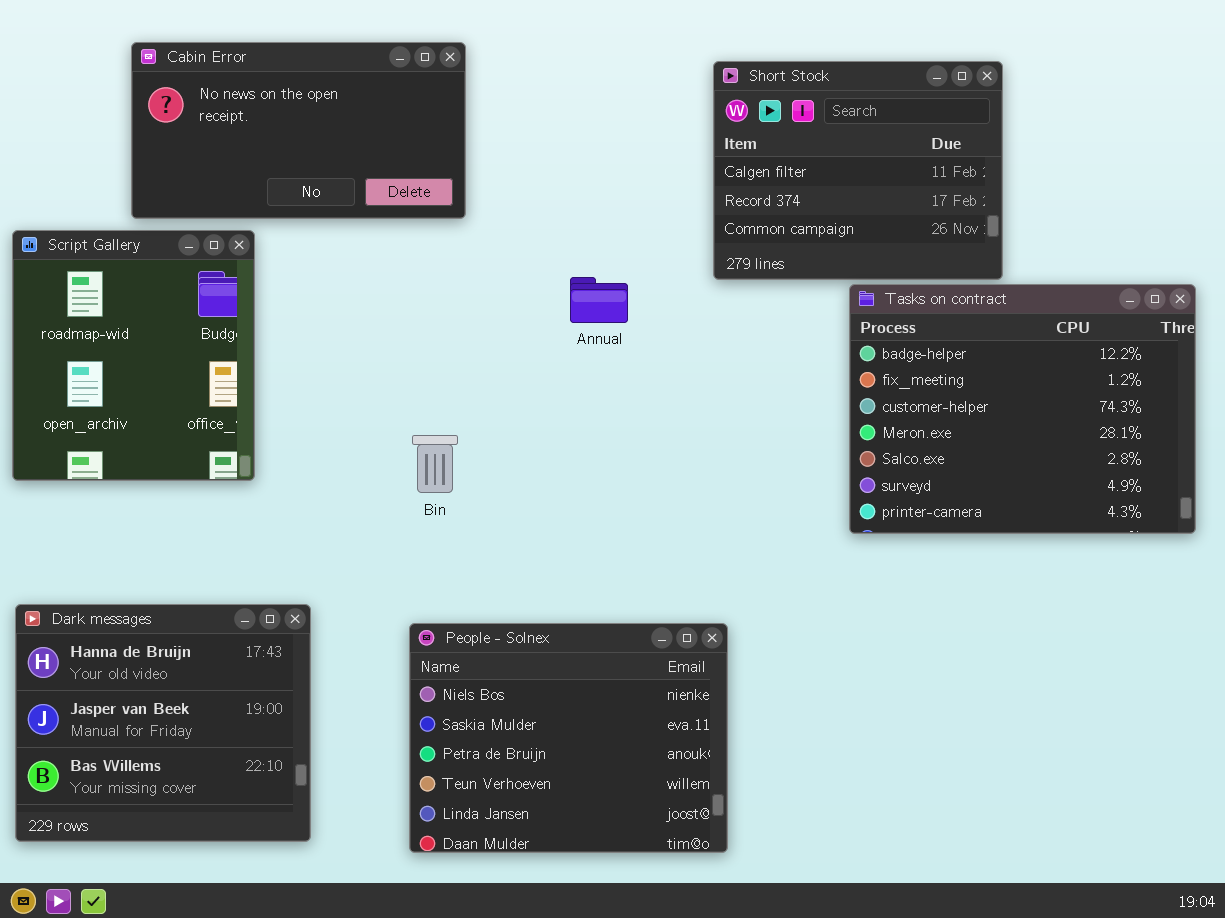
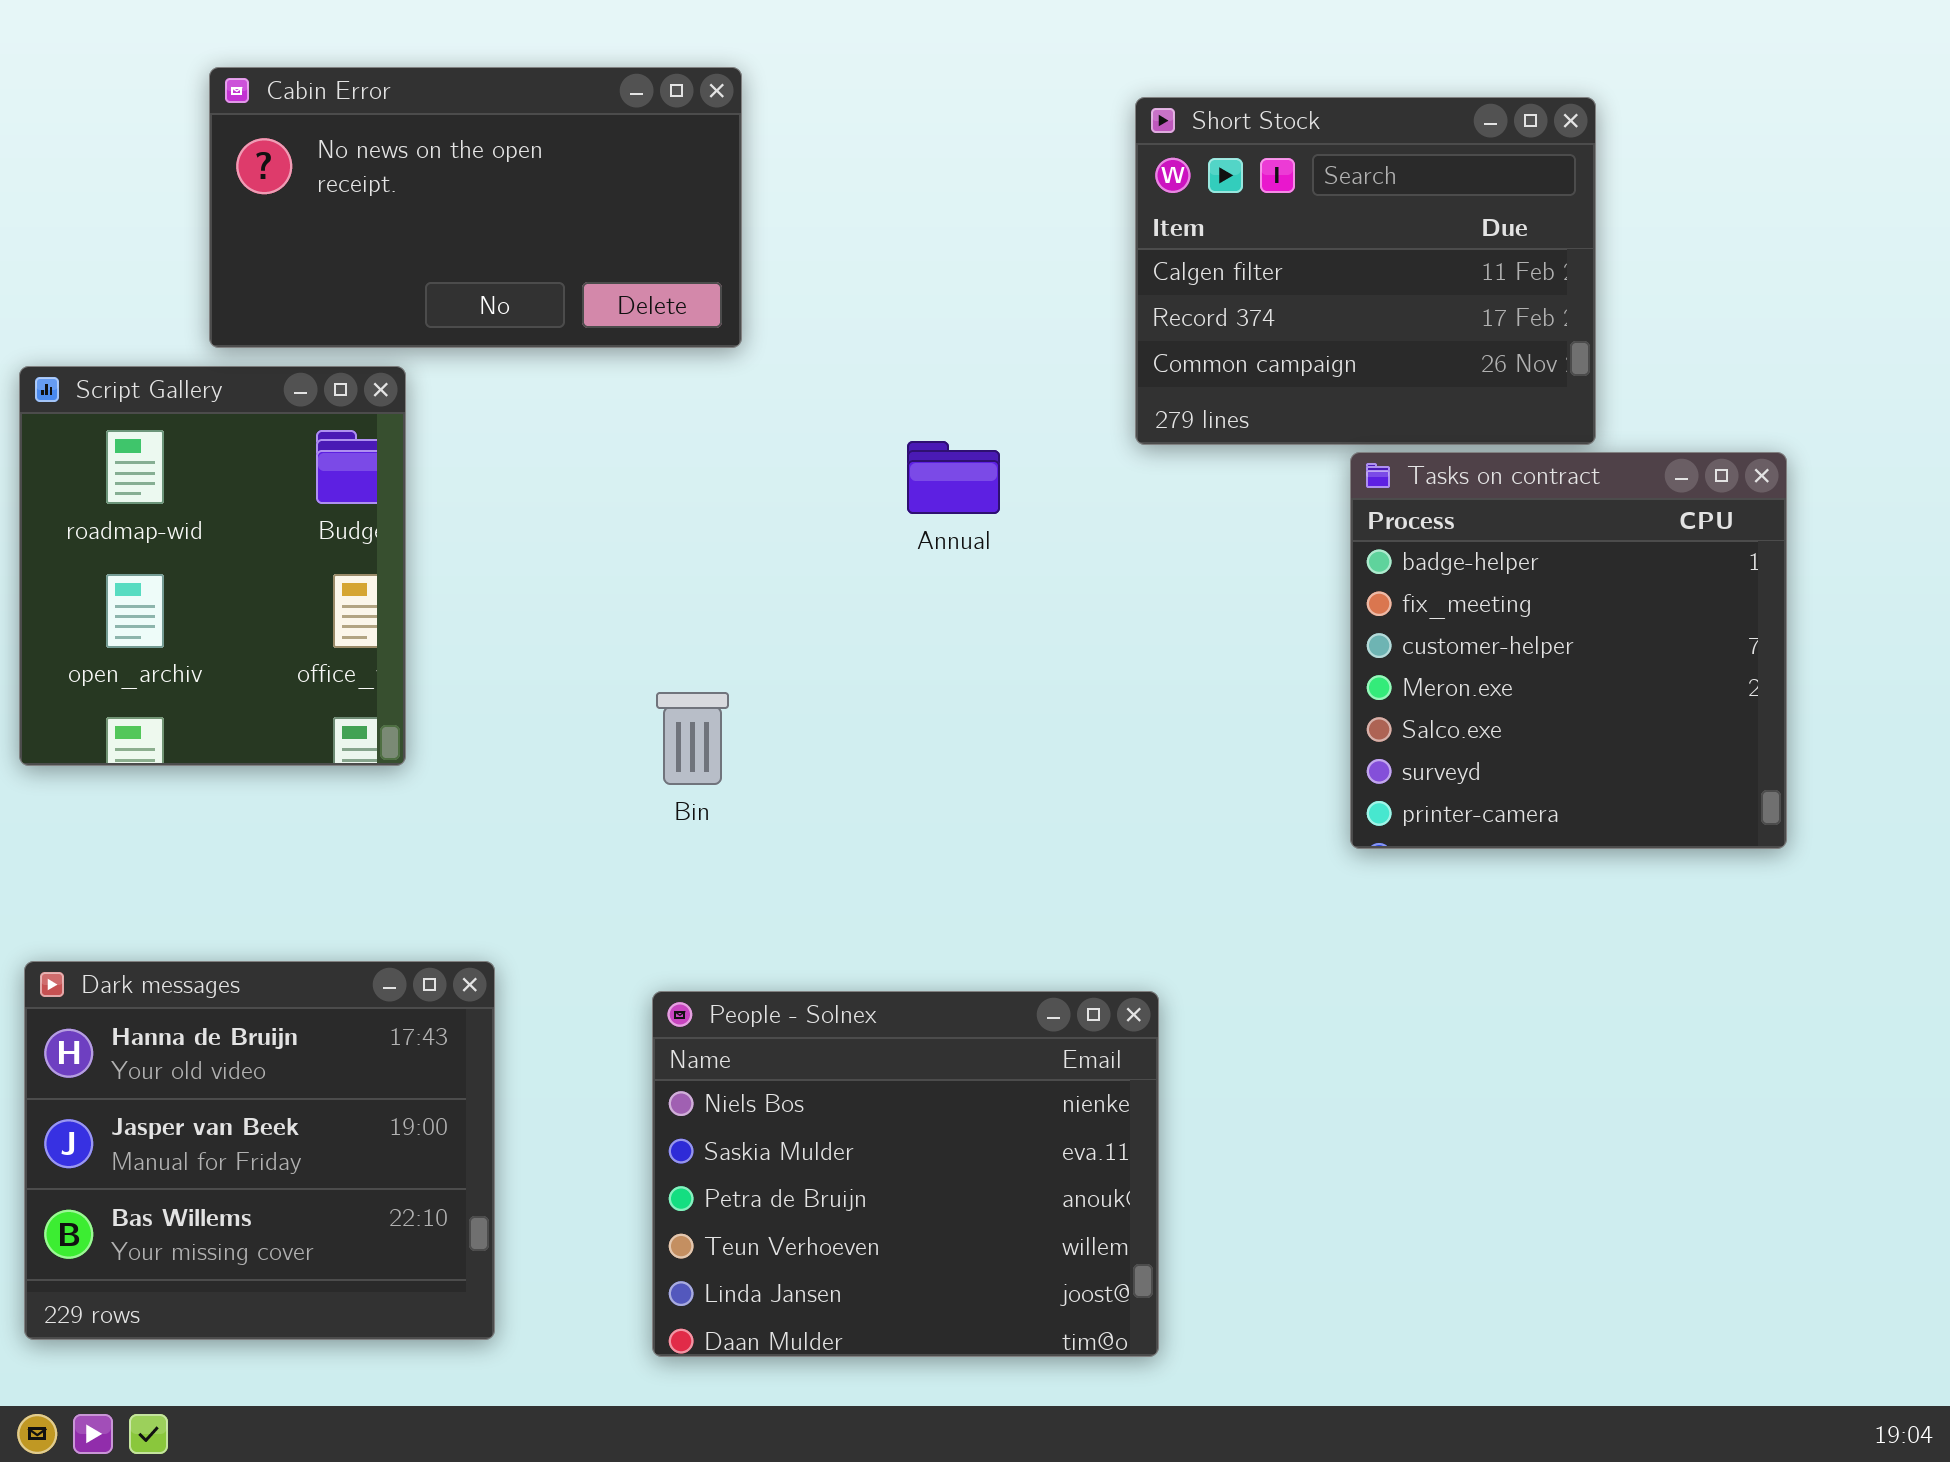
Tasks on contract: [849,284,1196,534] -> [1350,452,1787,849], resized

